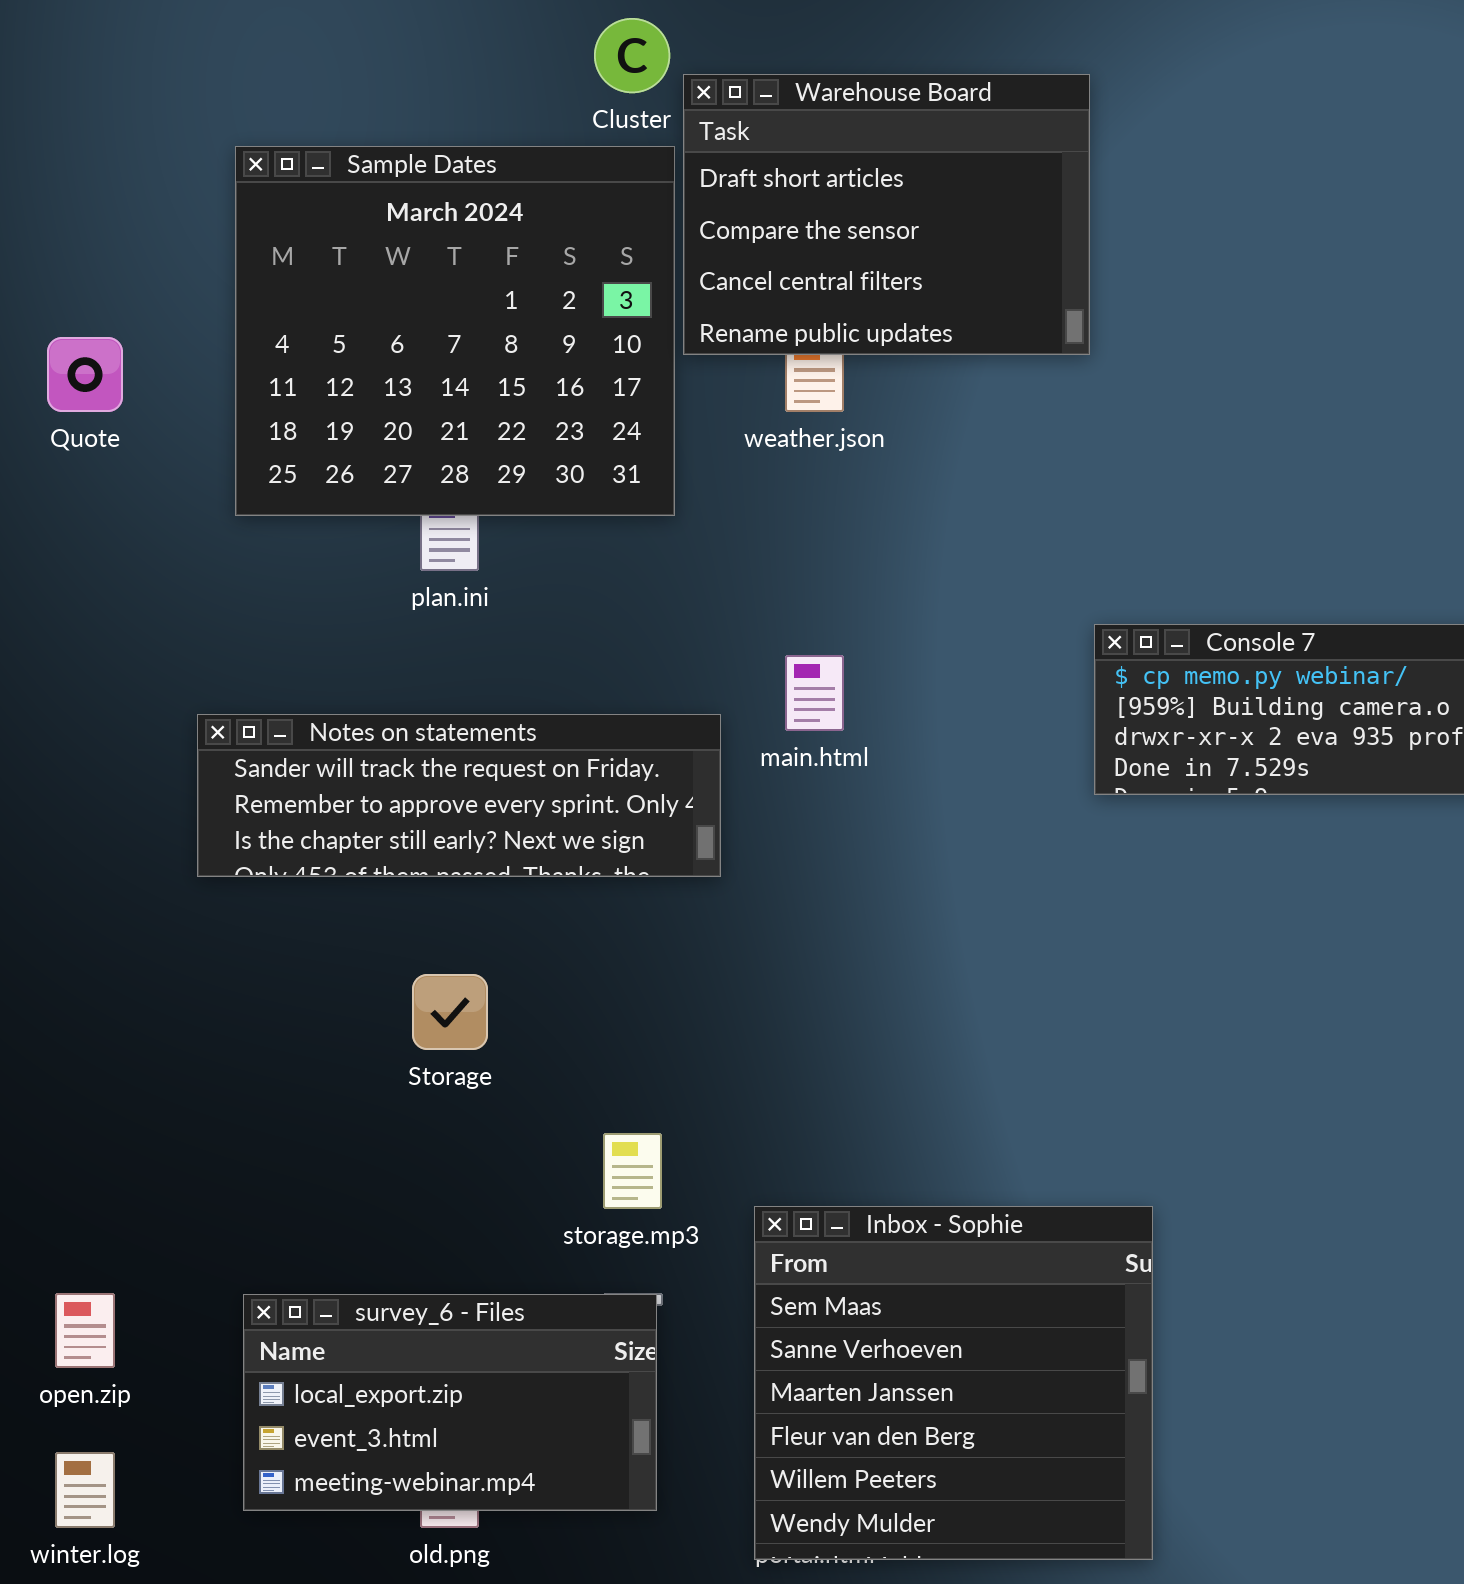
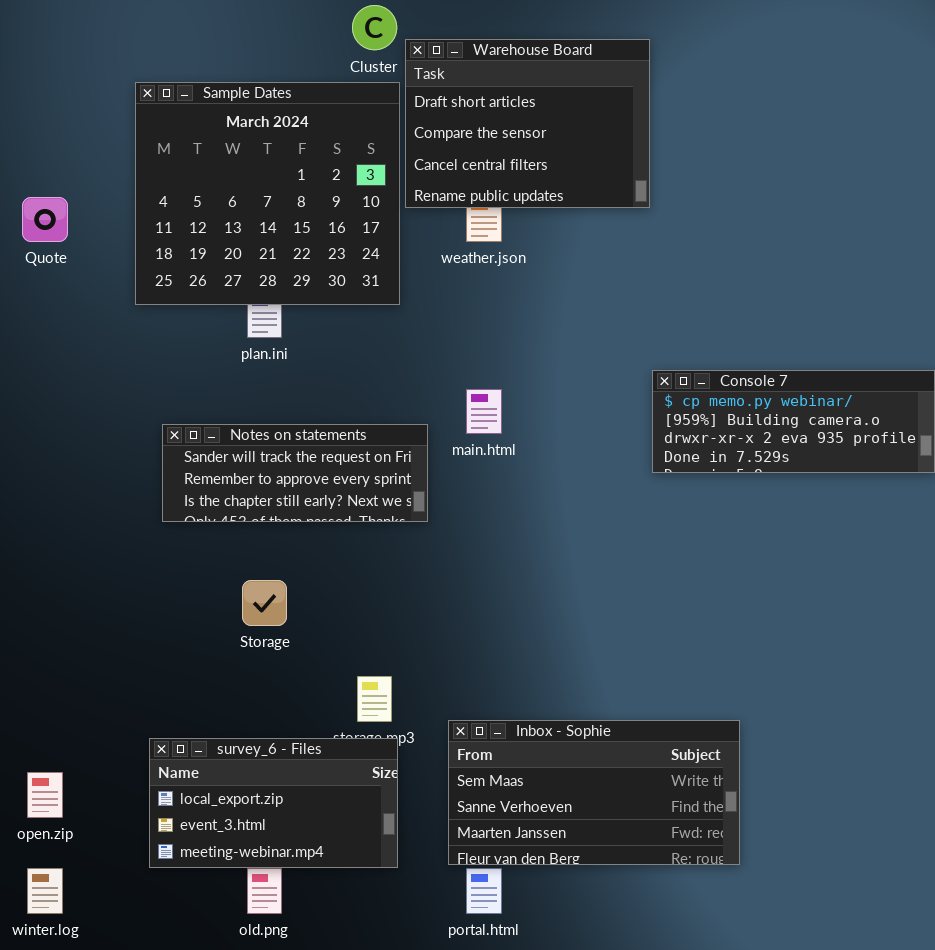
Notes on statements: [197,714,721,877] -> [162,424,428,522], resized
Inbox - Sophie: [754,1206,1153,1560] -> [448,720,740,865], resized
survey_6 - Files: [243,1294,657,1511] -> [149,738,398,868], moved

